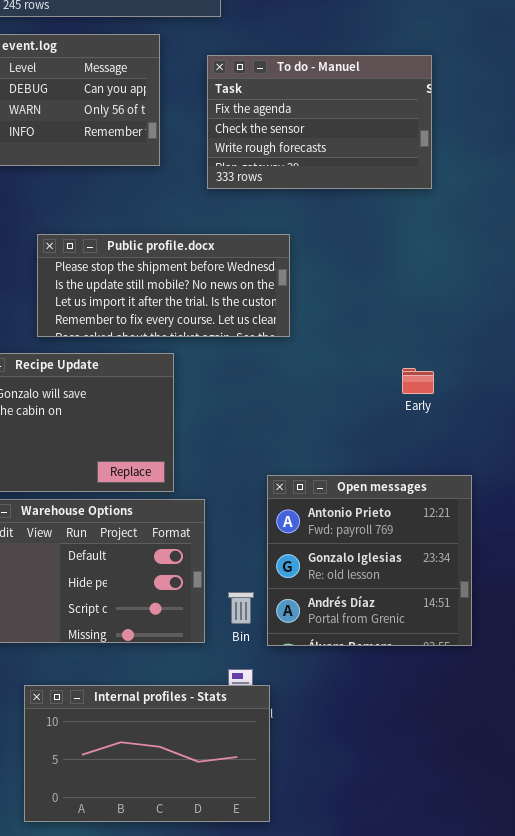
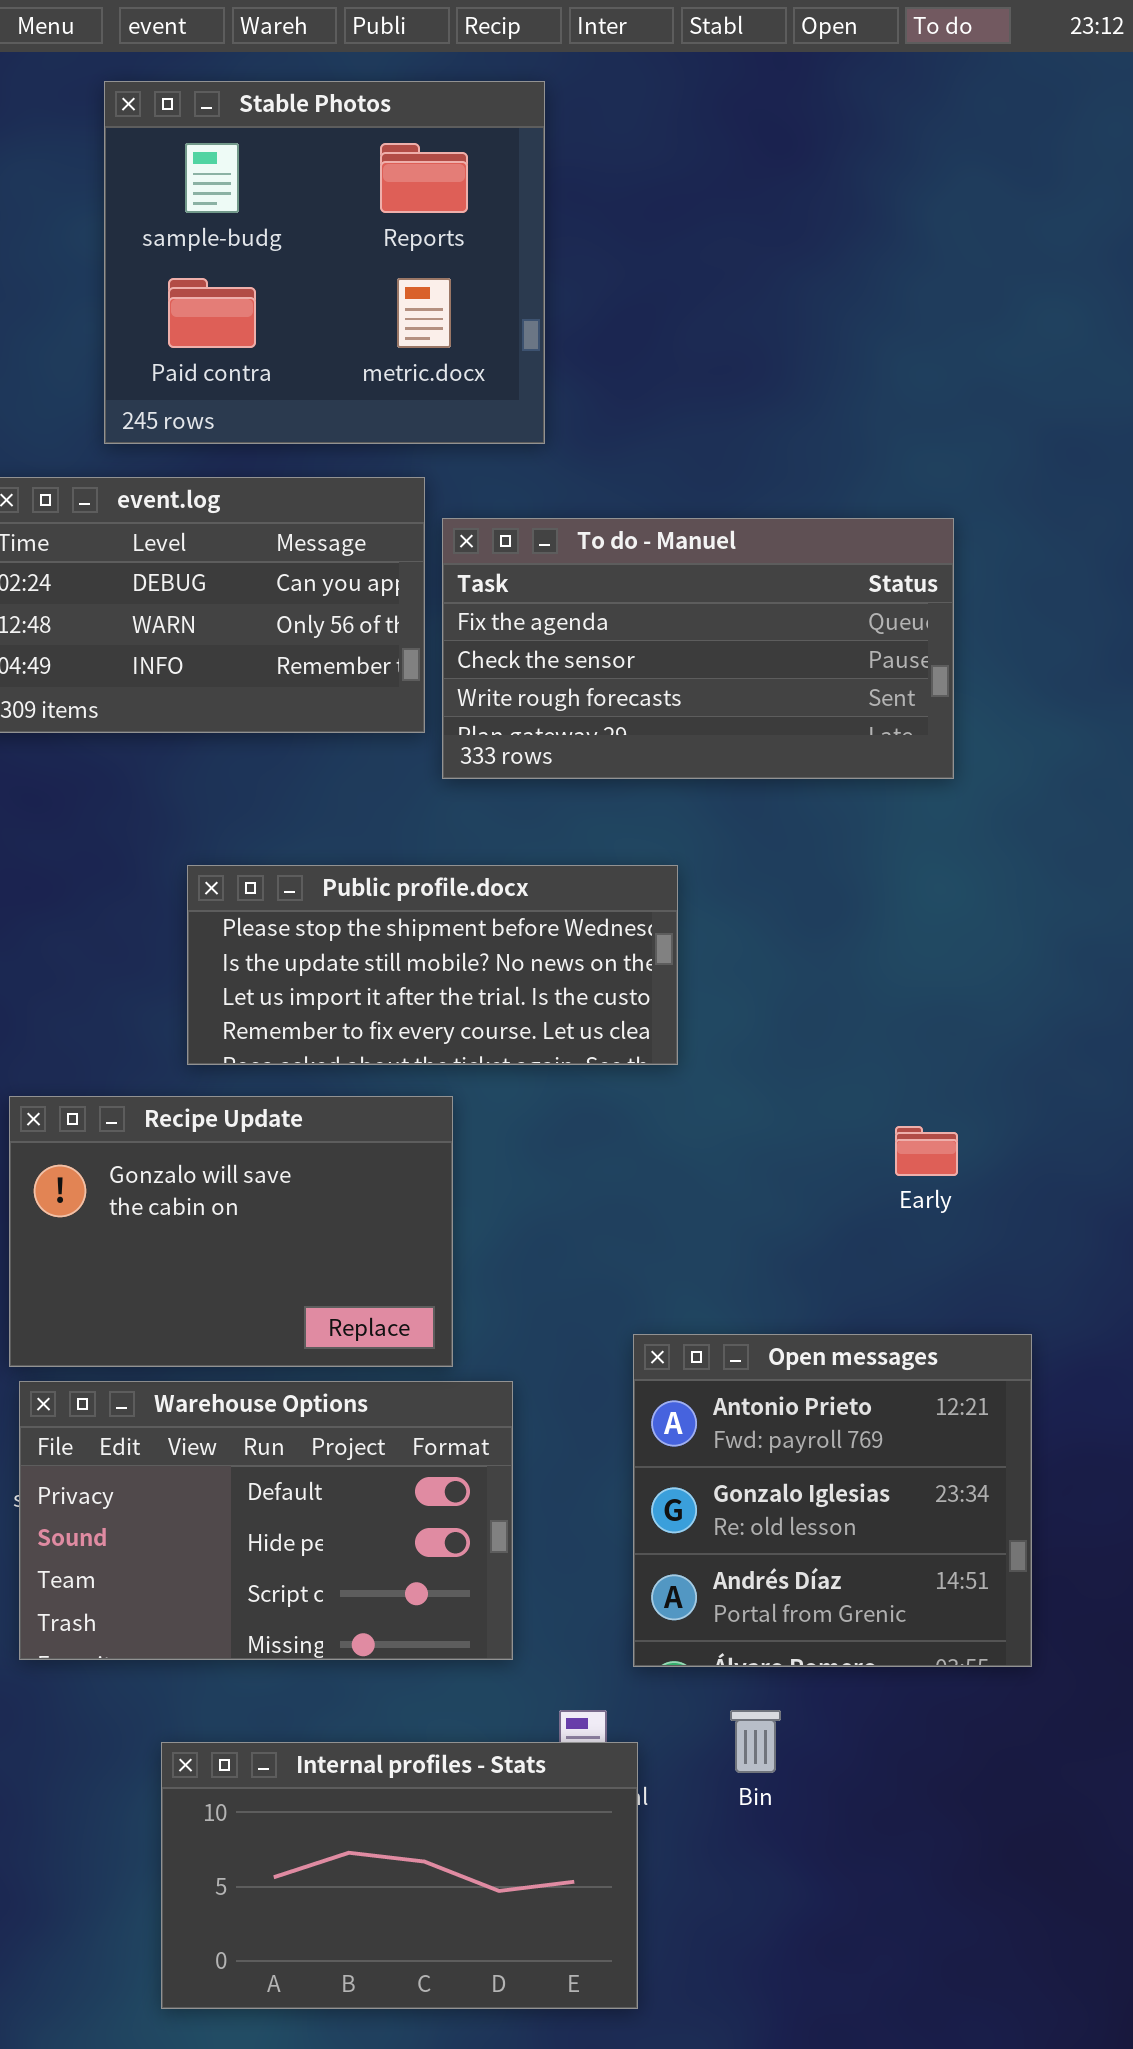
To do - Manuel: [207,55,432,189] -> [442,518,954,779], resized
Bin: [228,592,254,624] -> [730,1710,781,1773], moved

